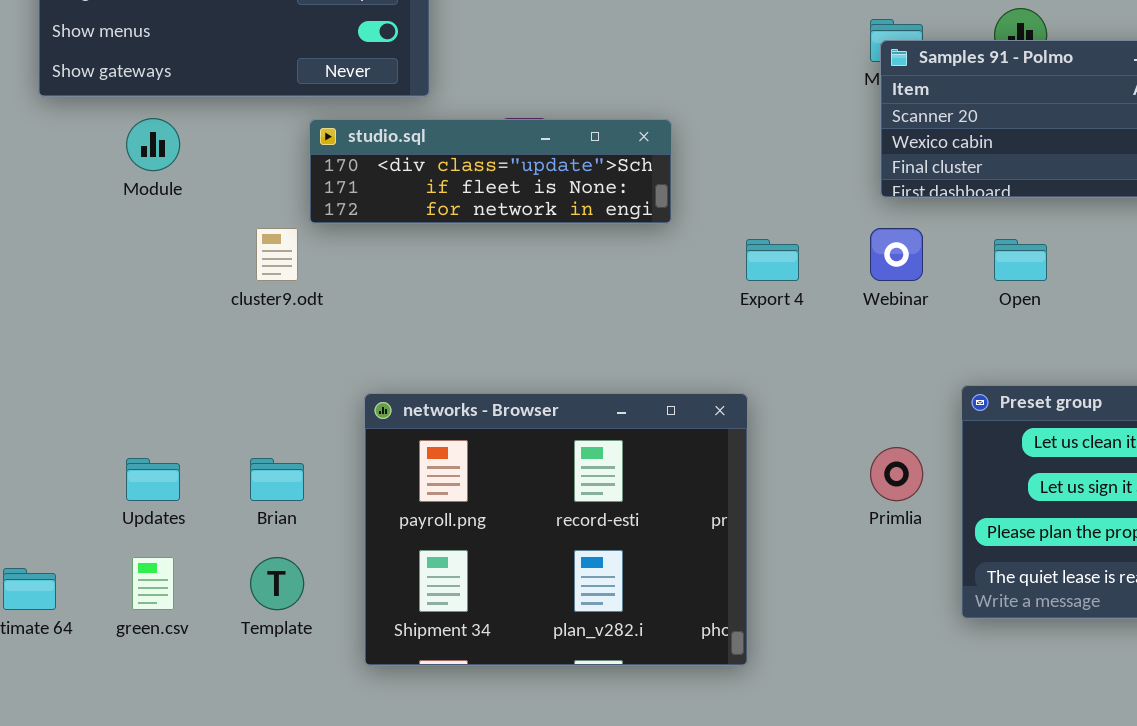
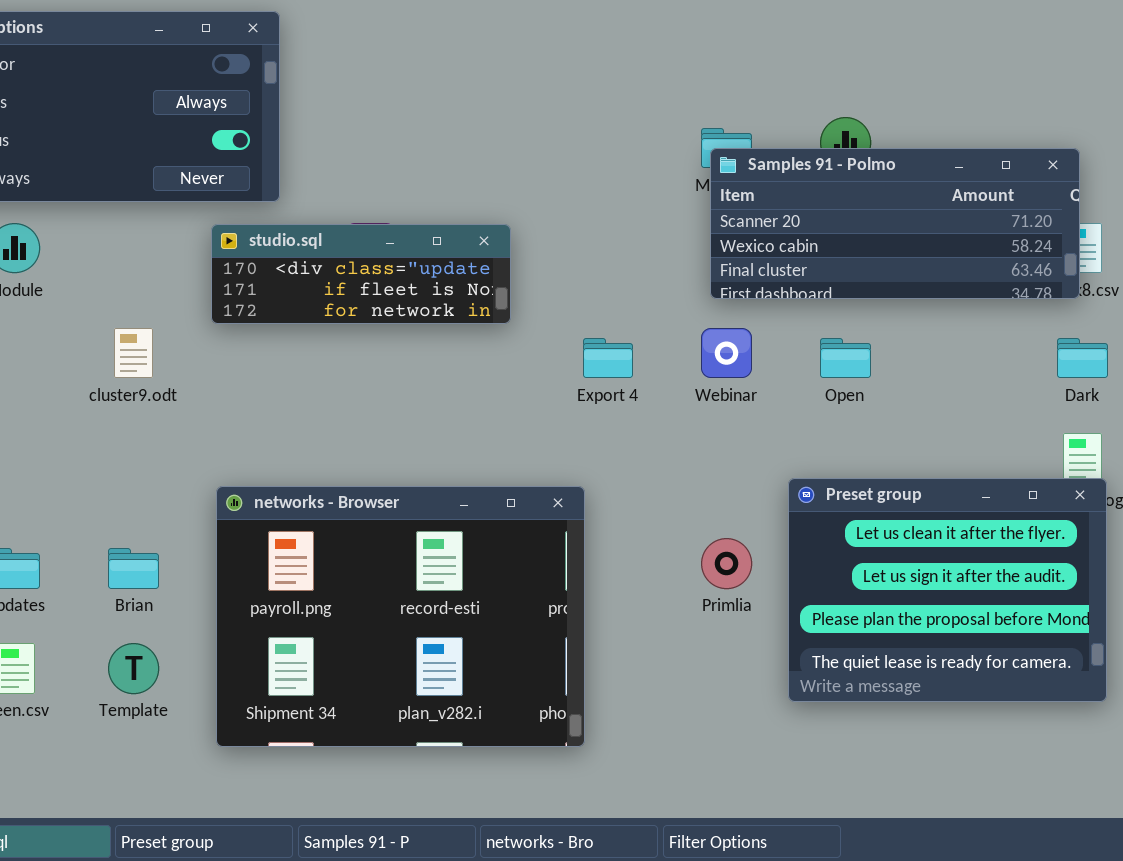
studio.sql: [309,119,672,224] -> [211,224,511,324], resized

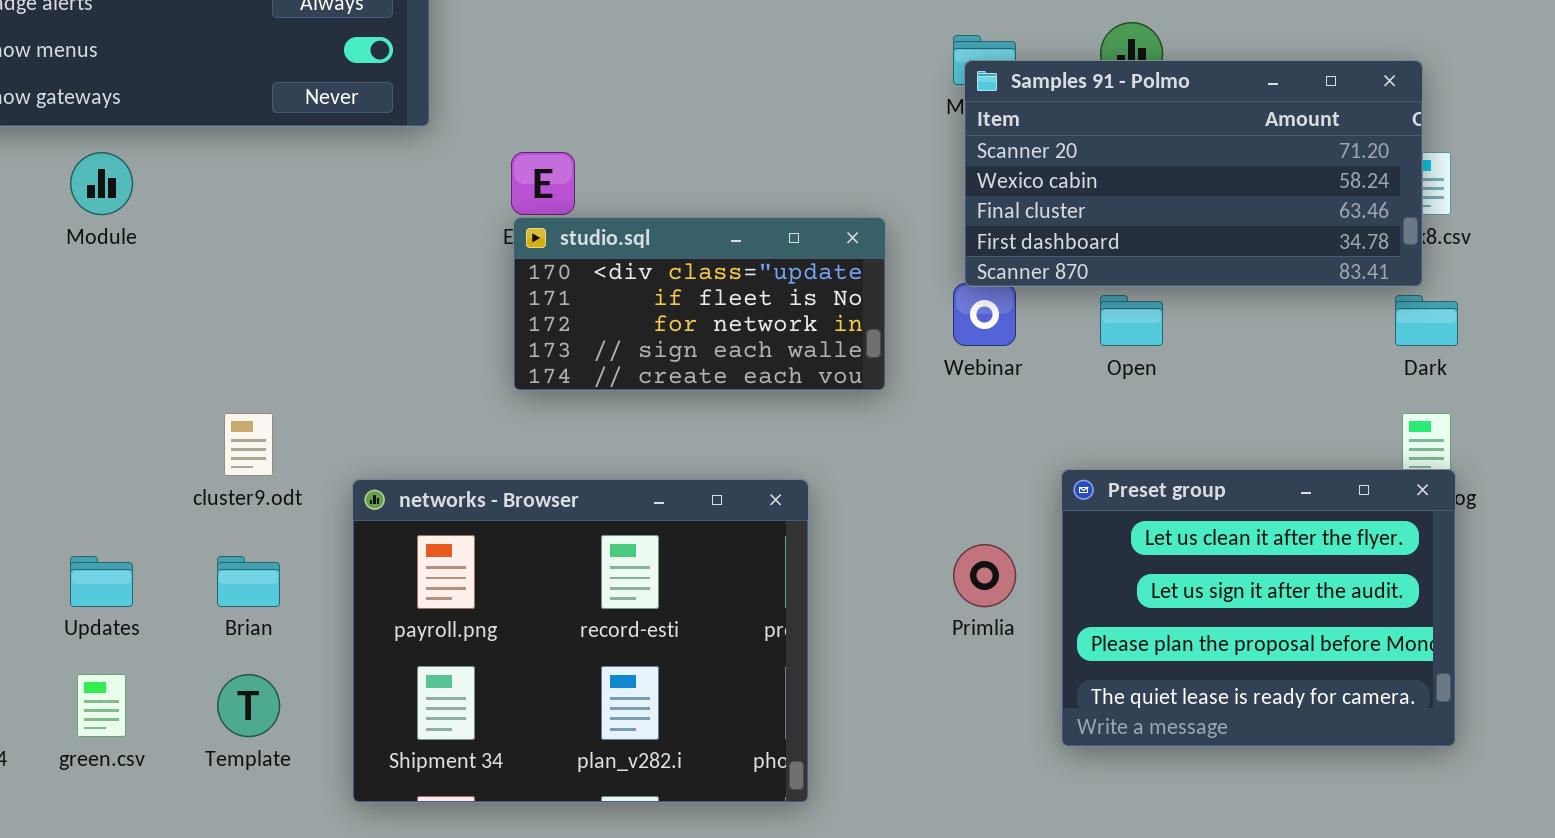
Samples 91 - Polmo: [710,148,1080,299] -> [964,60,1423,287], resized
studio.sql: [211,224,511,324] -> [513,217,886,391], moved, resized
cluster9.odt: [114,328,153,378] -> [224,413,273,476], moved

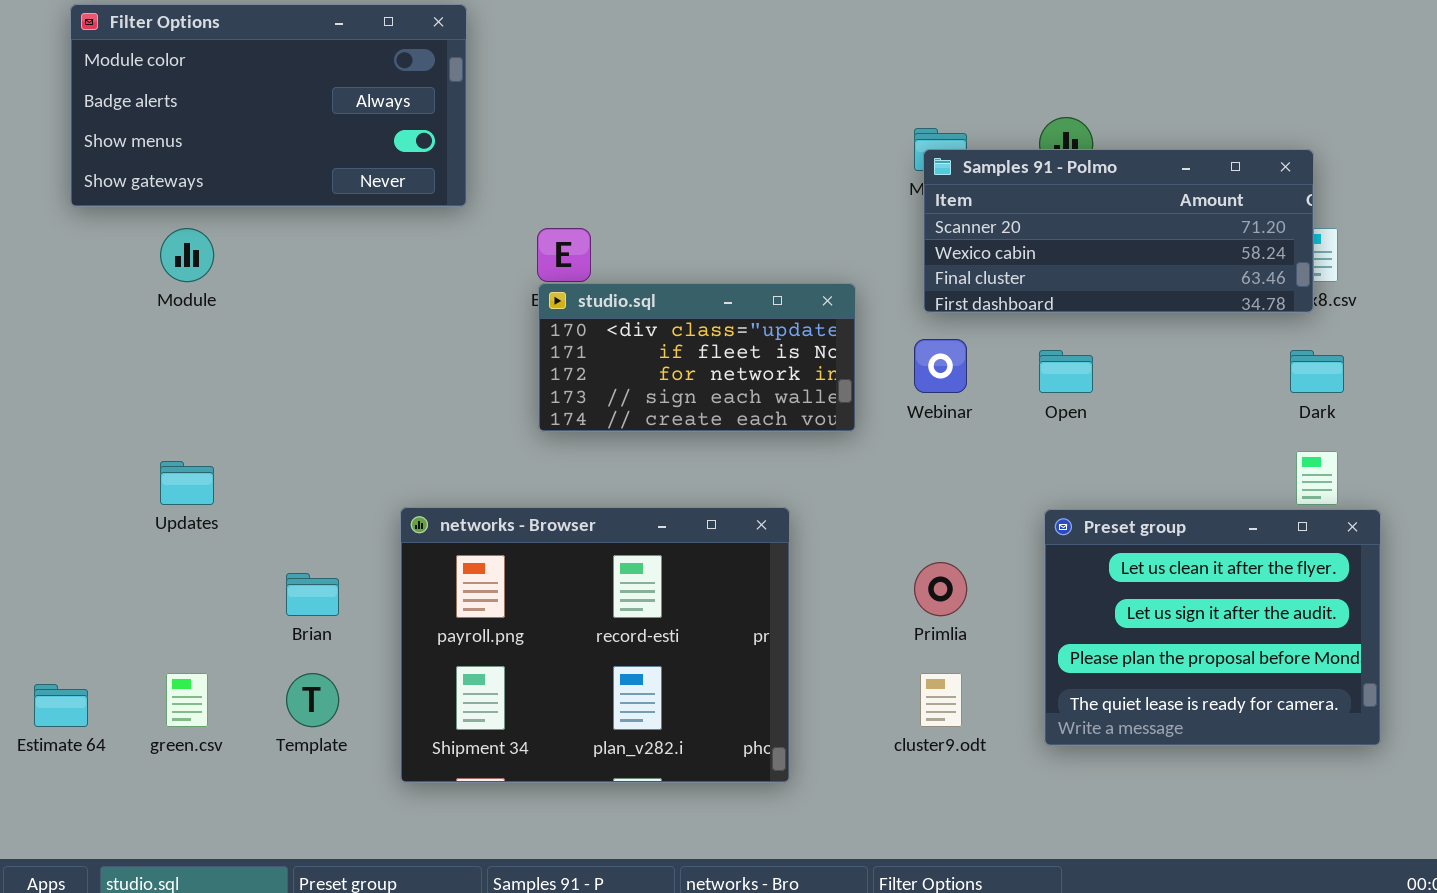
Samples 91 - Polmo: [964,60,1423,287] -> [923,149,1314,313], resized
cluster9.odt: [224,413,273,476] -> [920,673,962,727], moved
Preset group: [1061,469,1456,747] -> [1044,509,1381,746], moved
Updates: [70,556,133,607] -> [160,461,214,505], moved

